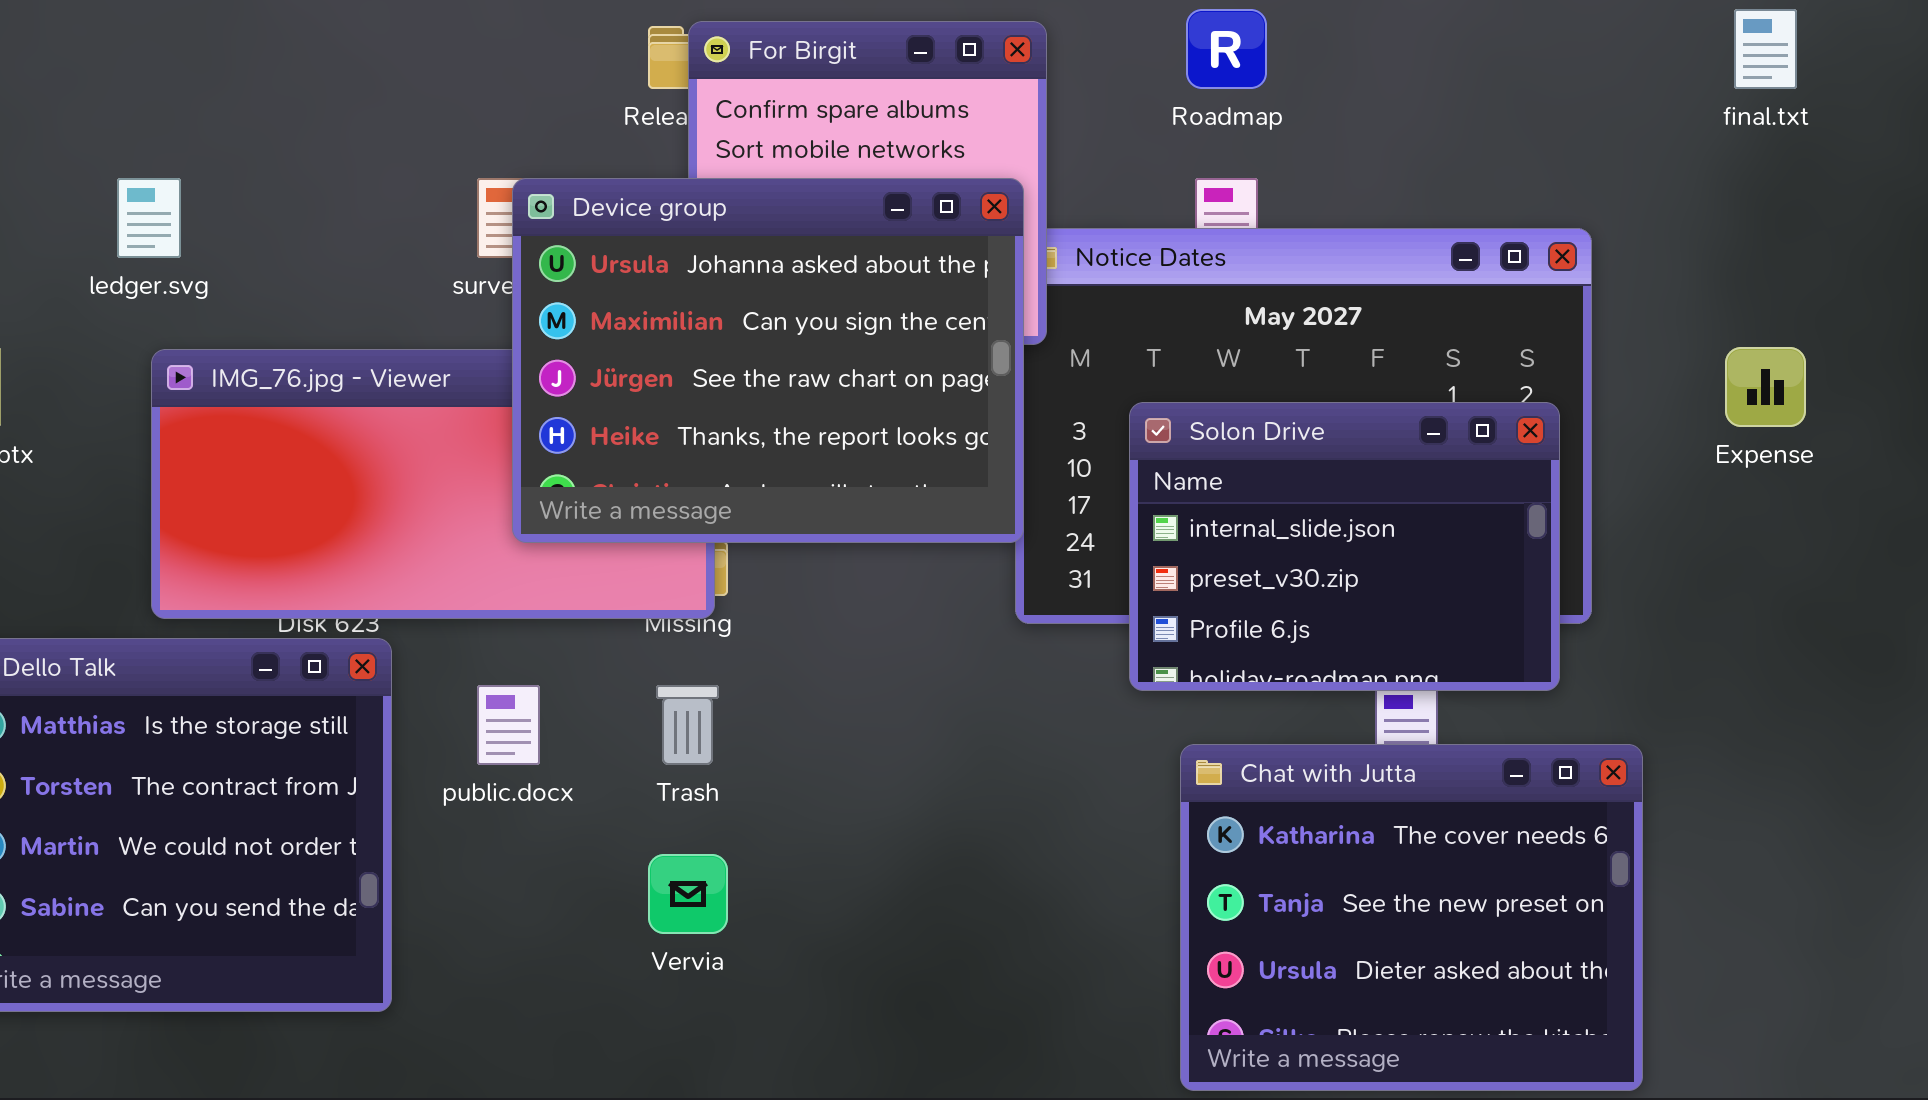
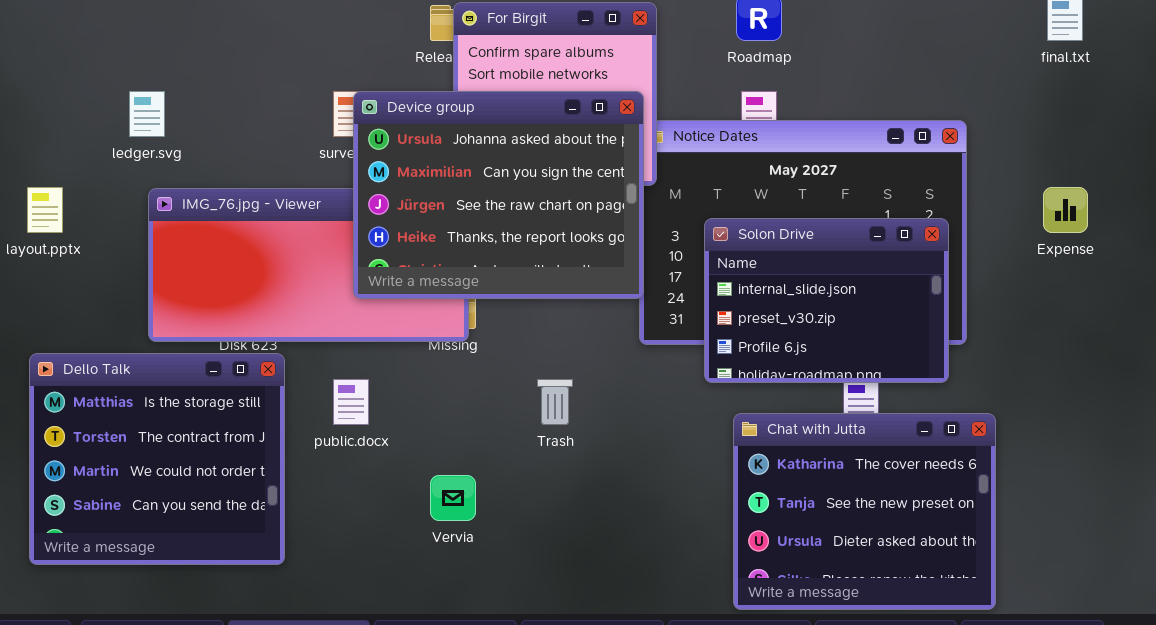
Trash: [656,685,719,765] -> [537,379,573,425], moved

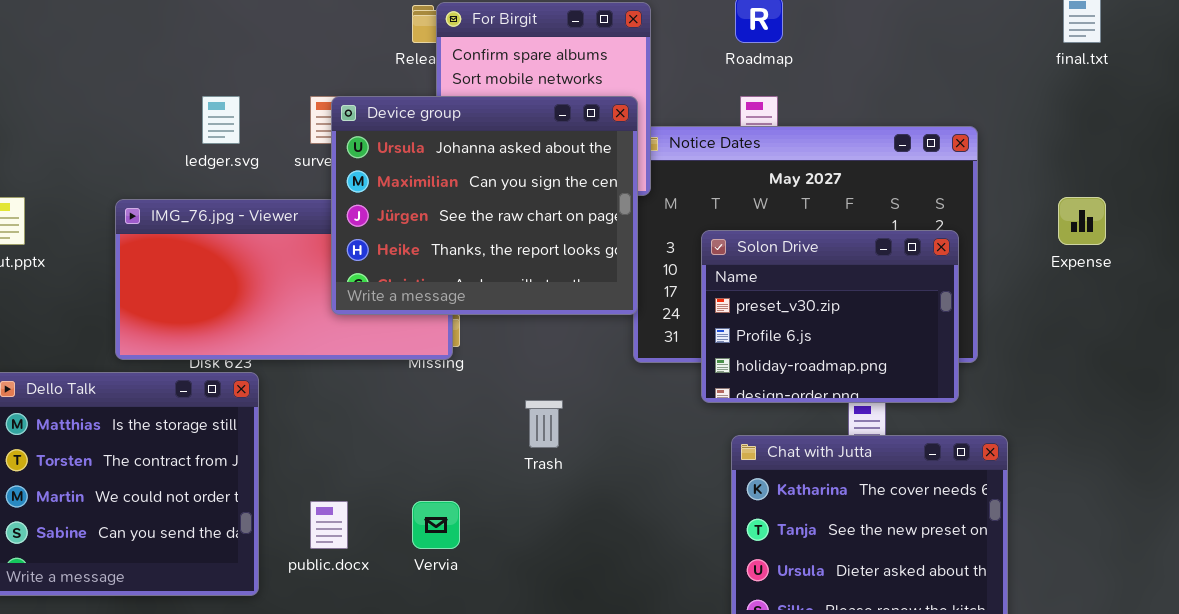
ledger.svg: [129,91,165,137] -> [202,96,240,144], moved
Solon Drive: [704,218,949,383] -> [701,230,959,403], scrolled down 1 row
public.docx: [333,379,369,425] -> [310,501,348,549], moved

